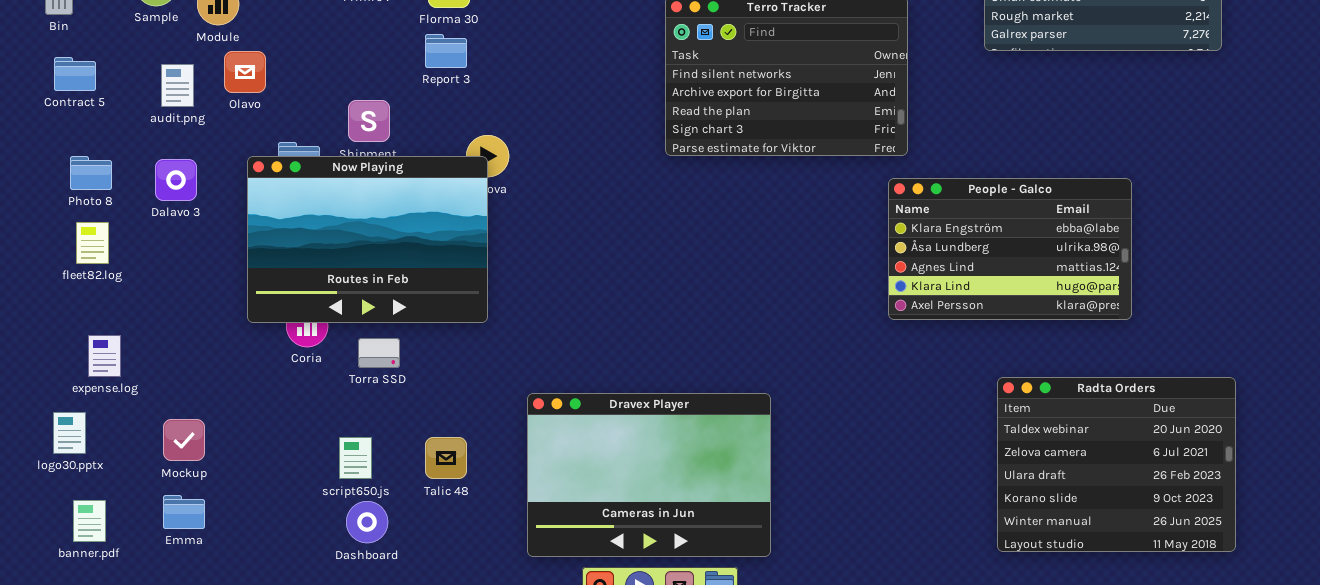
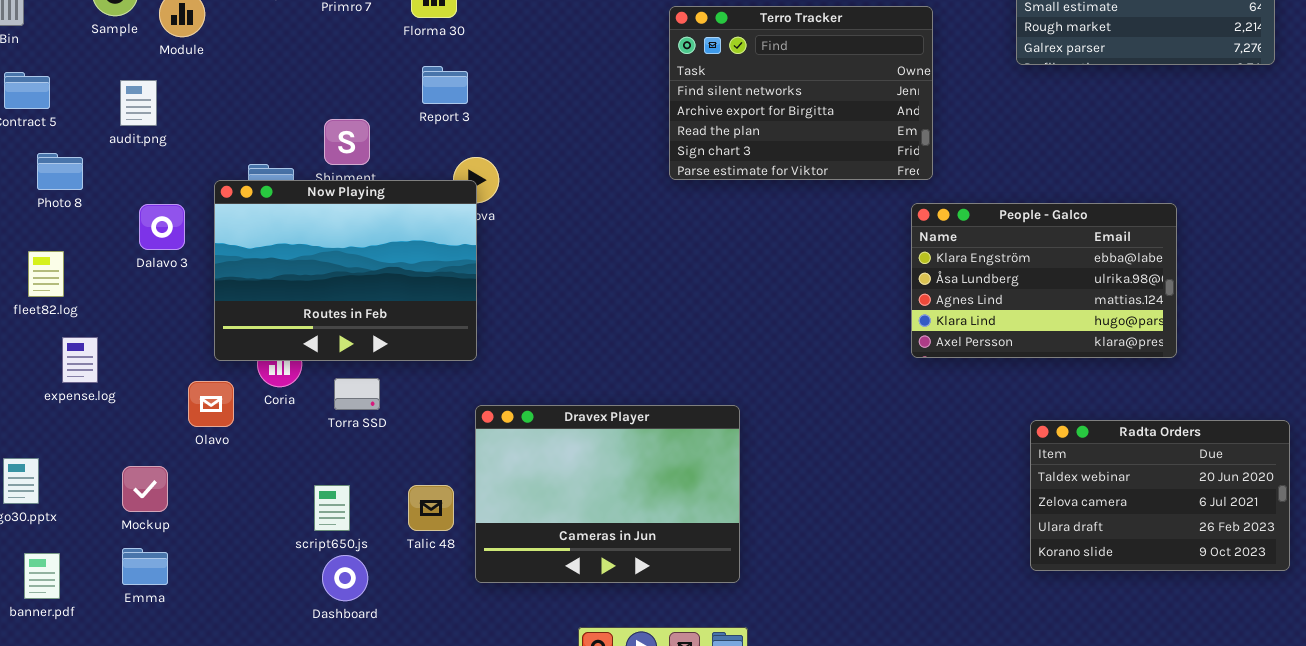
Report 3: [425,34,467,68] -> [422,66,468,104], moved
Olavo: [224,51,266,93] -> [188,381,234,427], moved
Photo 8: [70,156,112,190] -> [37,153,83,190], moved
Dalavo 3: [155,159,197,201] -> [139,204,185,250], moved
expense.log: [88,335,121,377] -> [62,337,98,383], moved
Radta Orders: [997,377,1236,552] -> [1030,420,1290,571], resized
Dravex Player: [527,393,771,557] -> [475,405,740,583], moved

